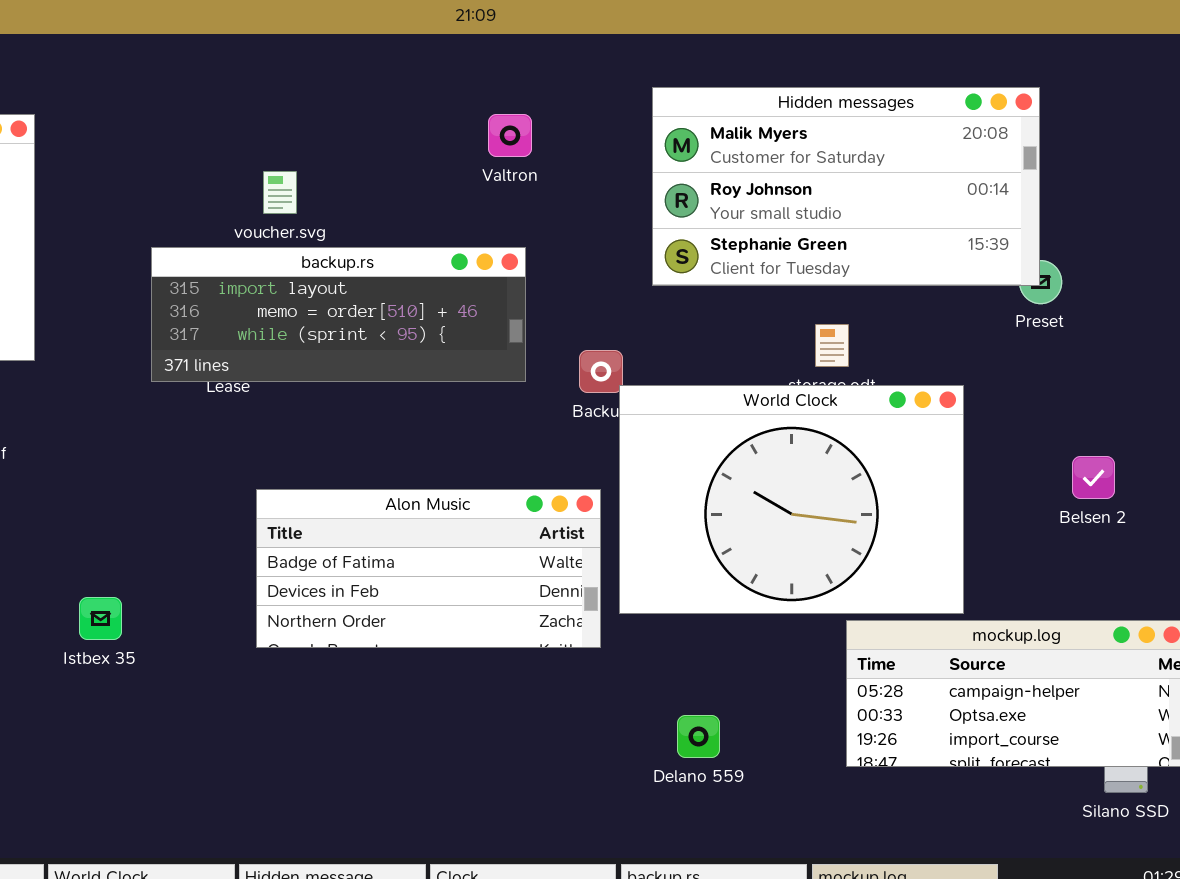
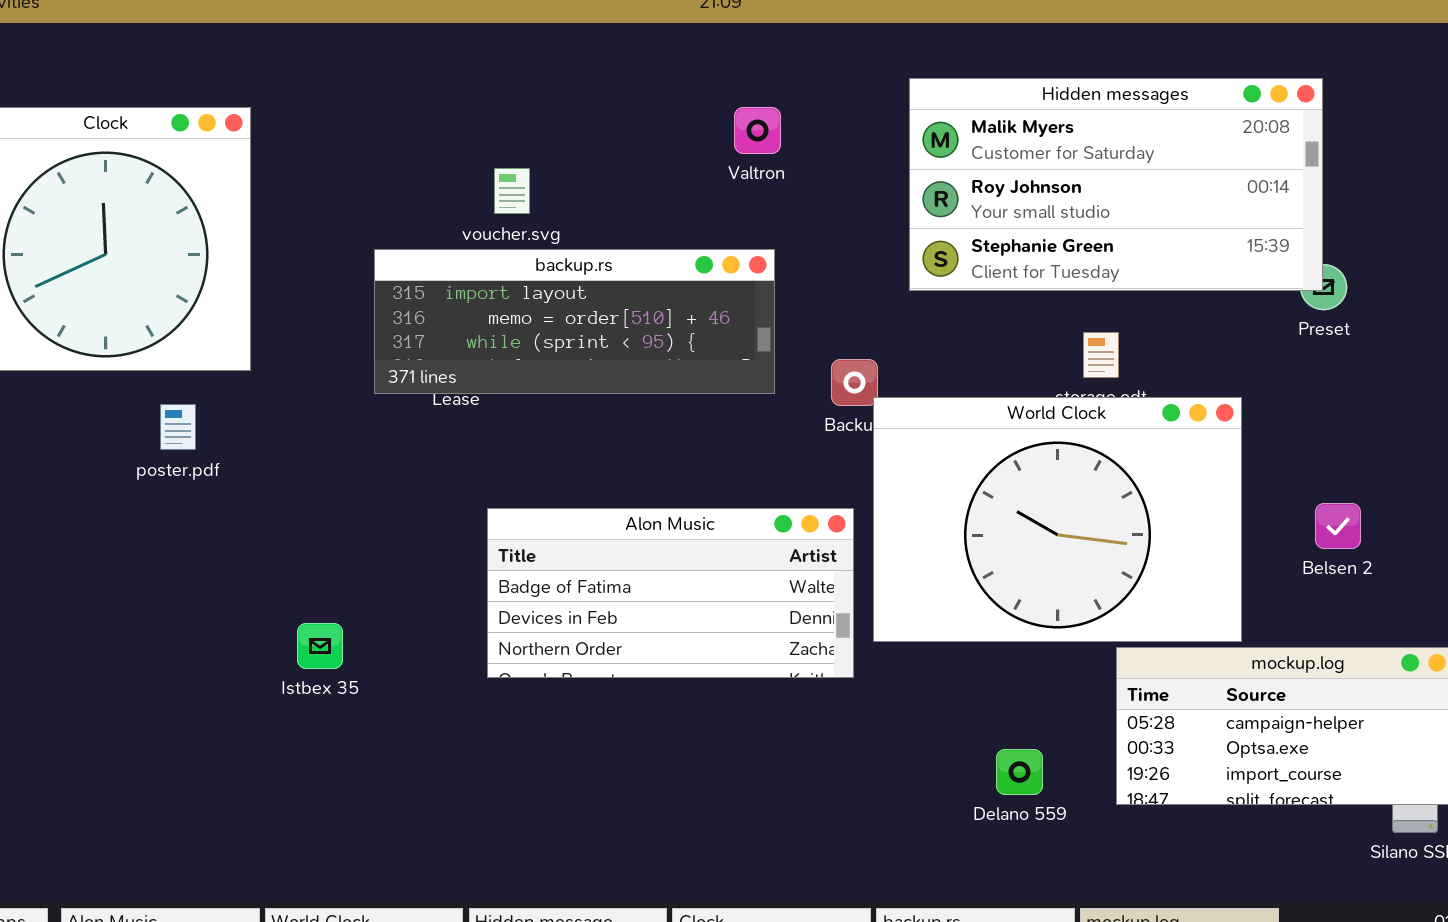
Belsen 2: [1072,456,1115,499] -> [1315,503,1361,549], moved
Delano 559: [677,715,720,758] -> [996,749,1043,795], moved

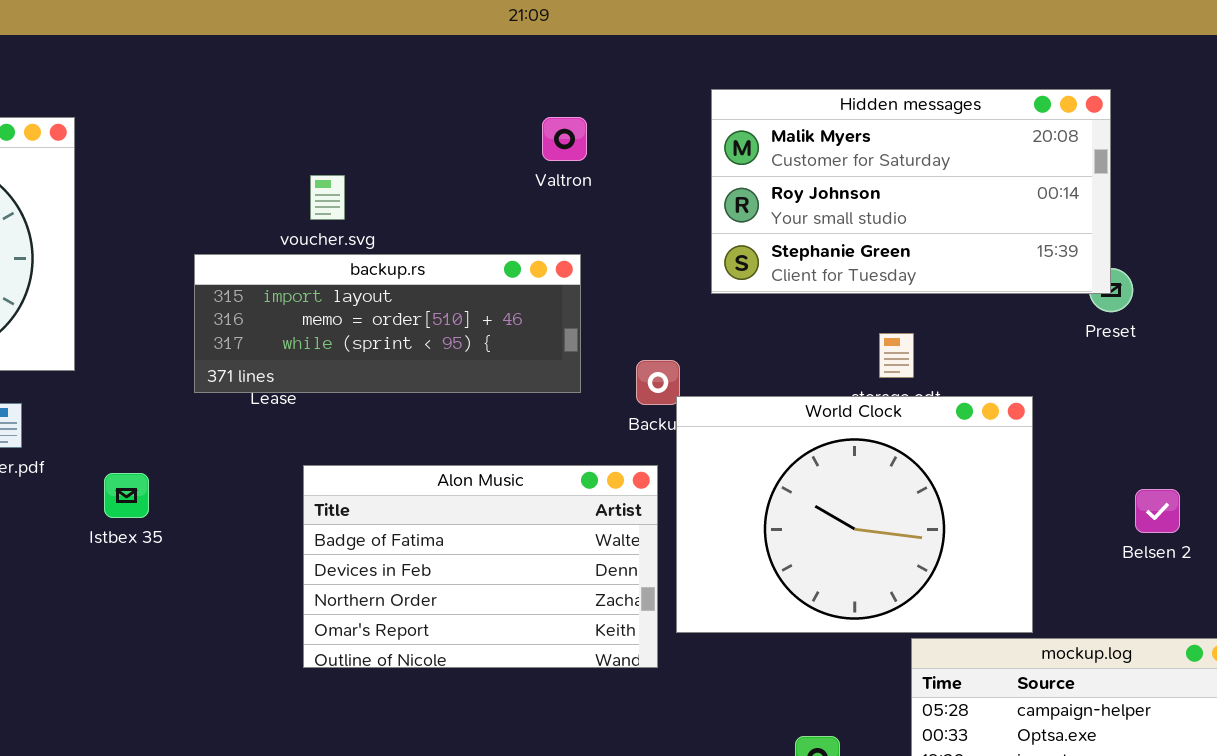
Belsen 2: [1315,503,1361,549] -> [1135,489,1180,533], moved
Alon Music: [487,508,854,678] -> [303,465,658,668], resized
Istbex 35: [297,623,343,669] -> [104,473,149,518], moved

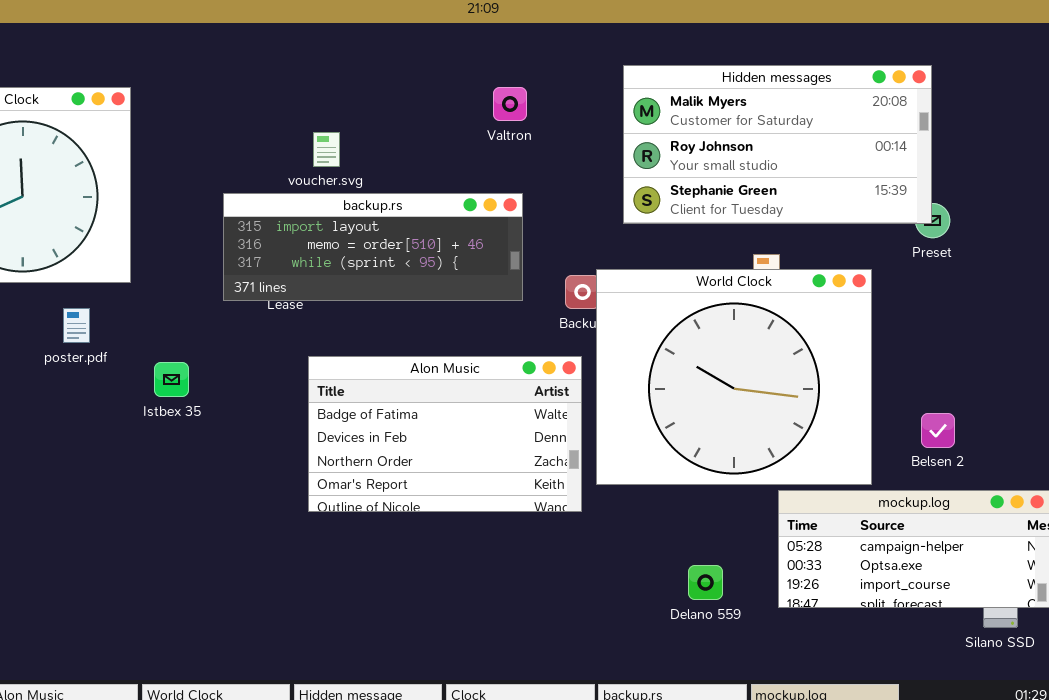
World Clock: [676,396,1033,633] -> [596,269,872,485], resized
Belsen 2: [1135,489,1180,533] -> [921,413,955,448], moved

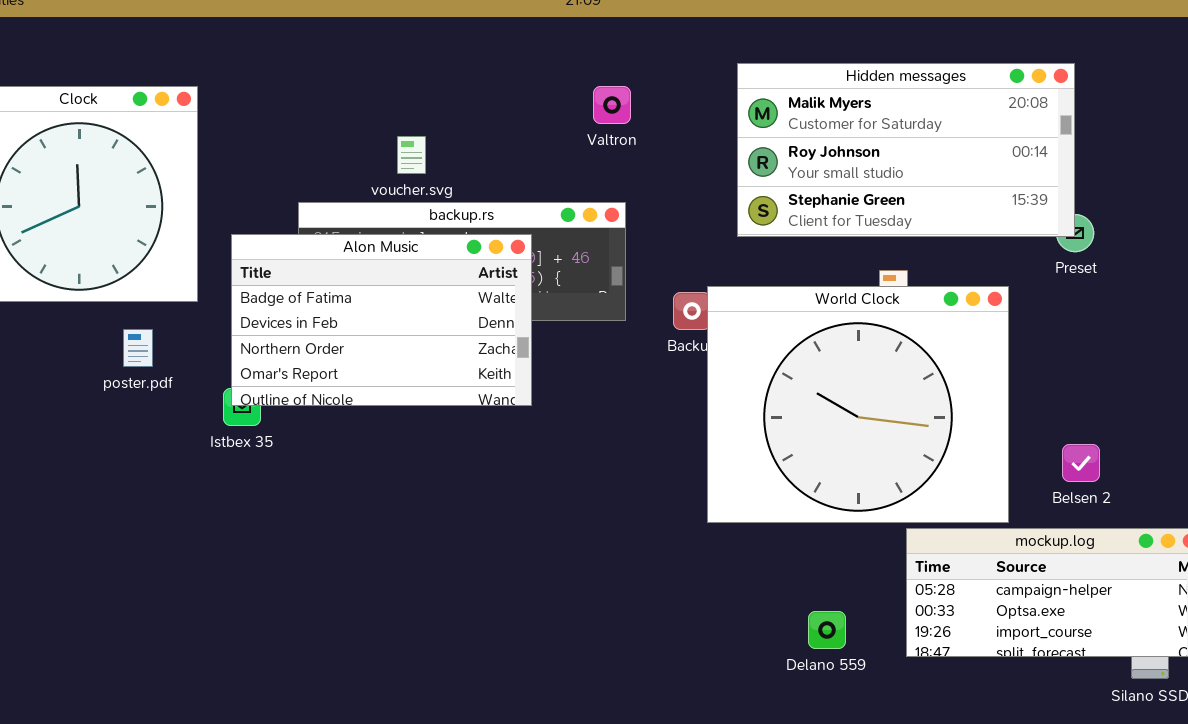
Alon Music: [308,356,582,512] -> [231,234,532,406], moved

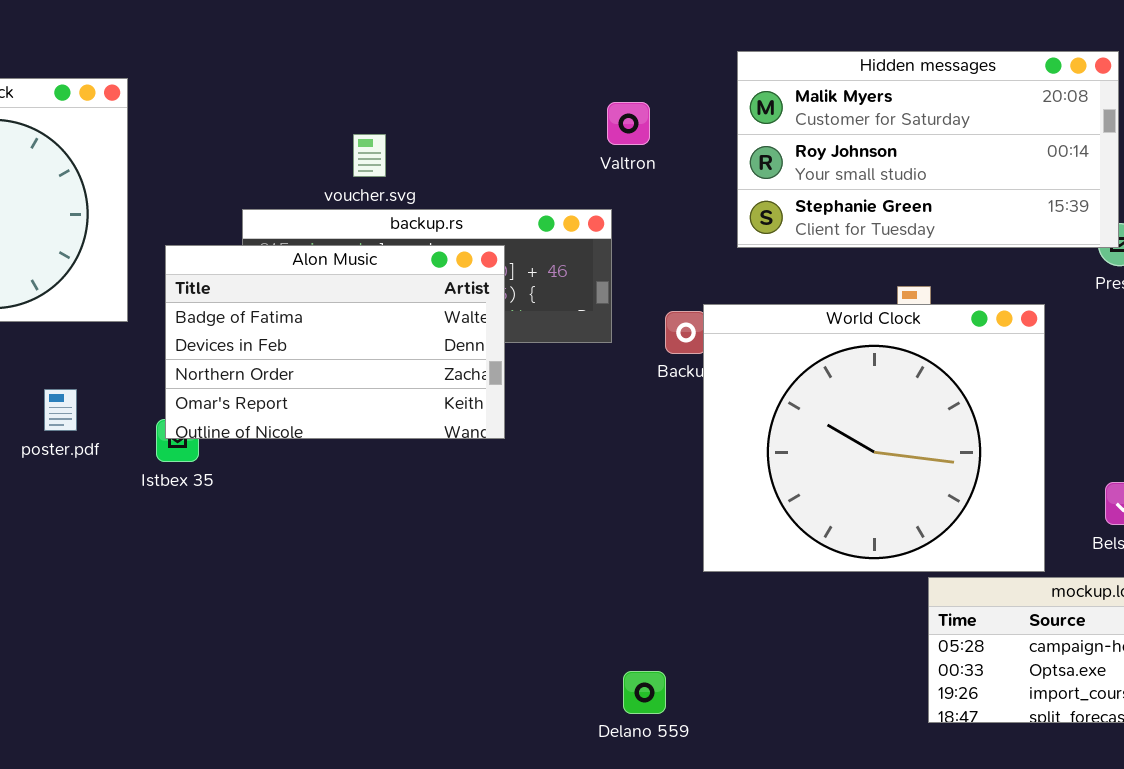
Valtron: [593,86,631,124] -> [607,102,650,145], moved
poster.pdf: [123,329,153,367] -> [44,389,77,431], moved
Delano 559: [808,611,846,649] -> [623,671,666,714], moved

